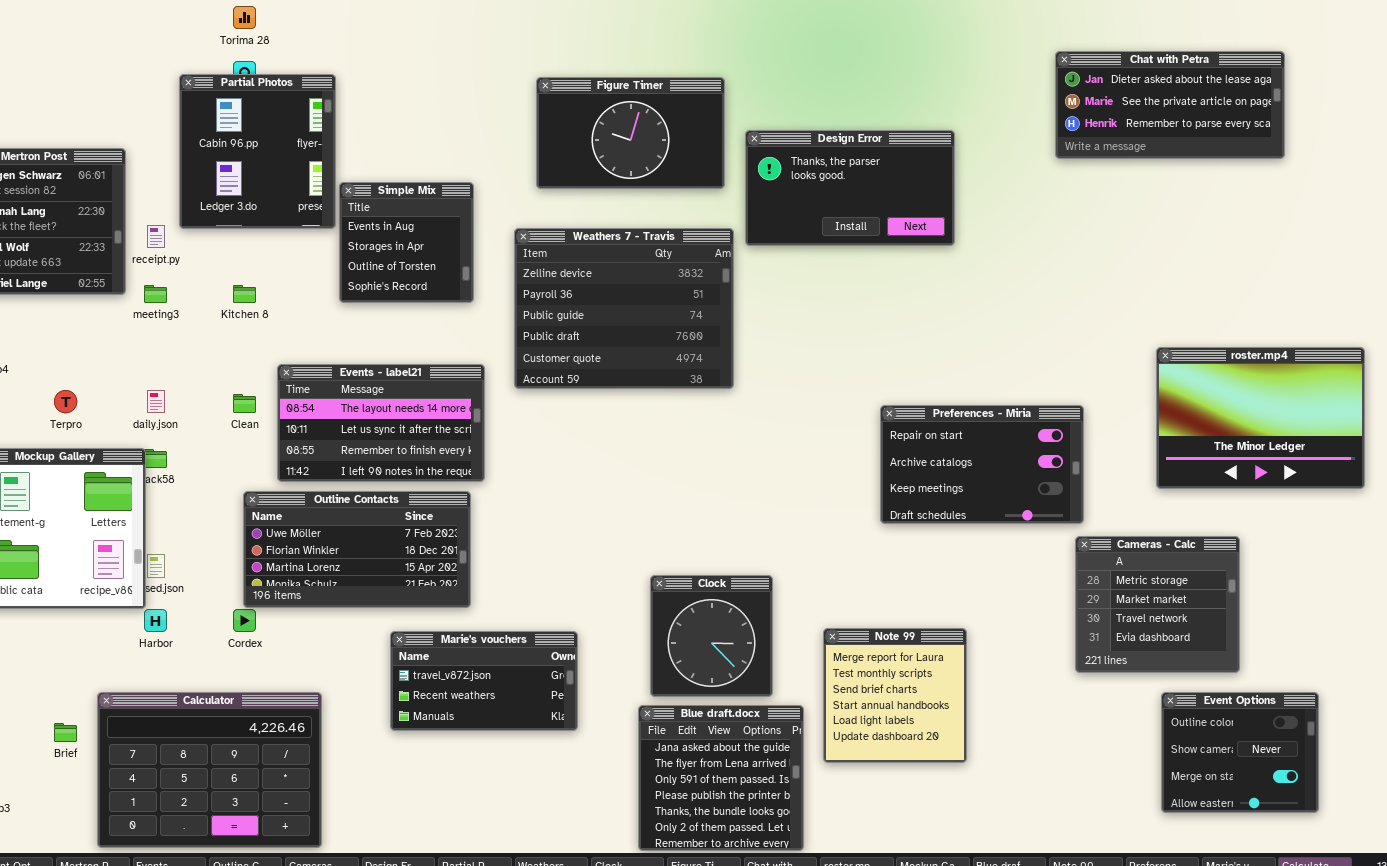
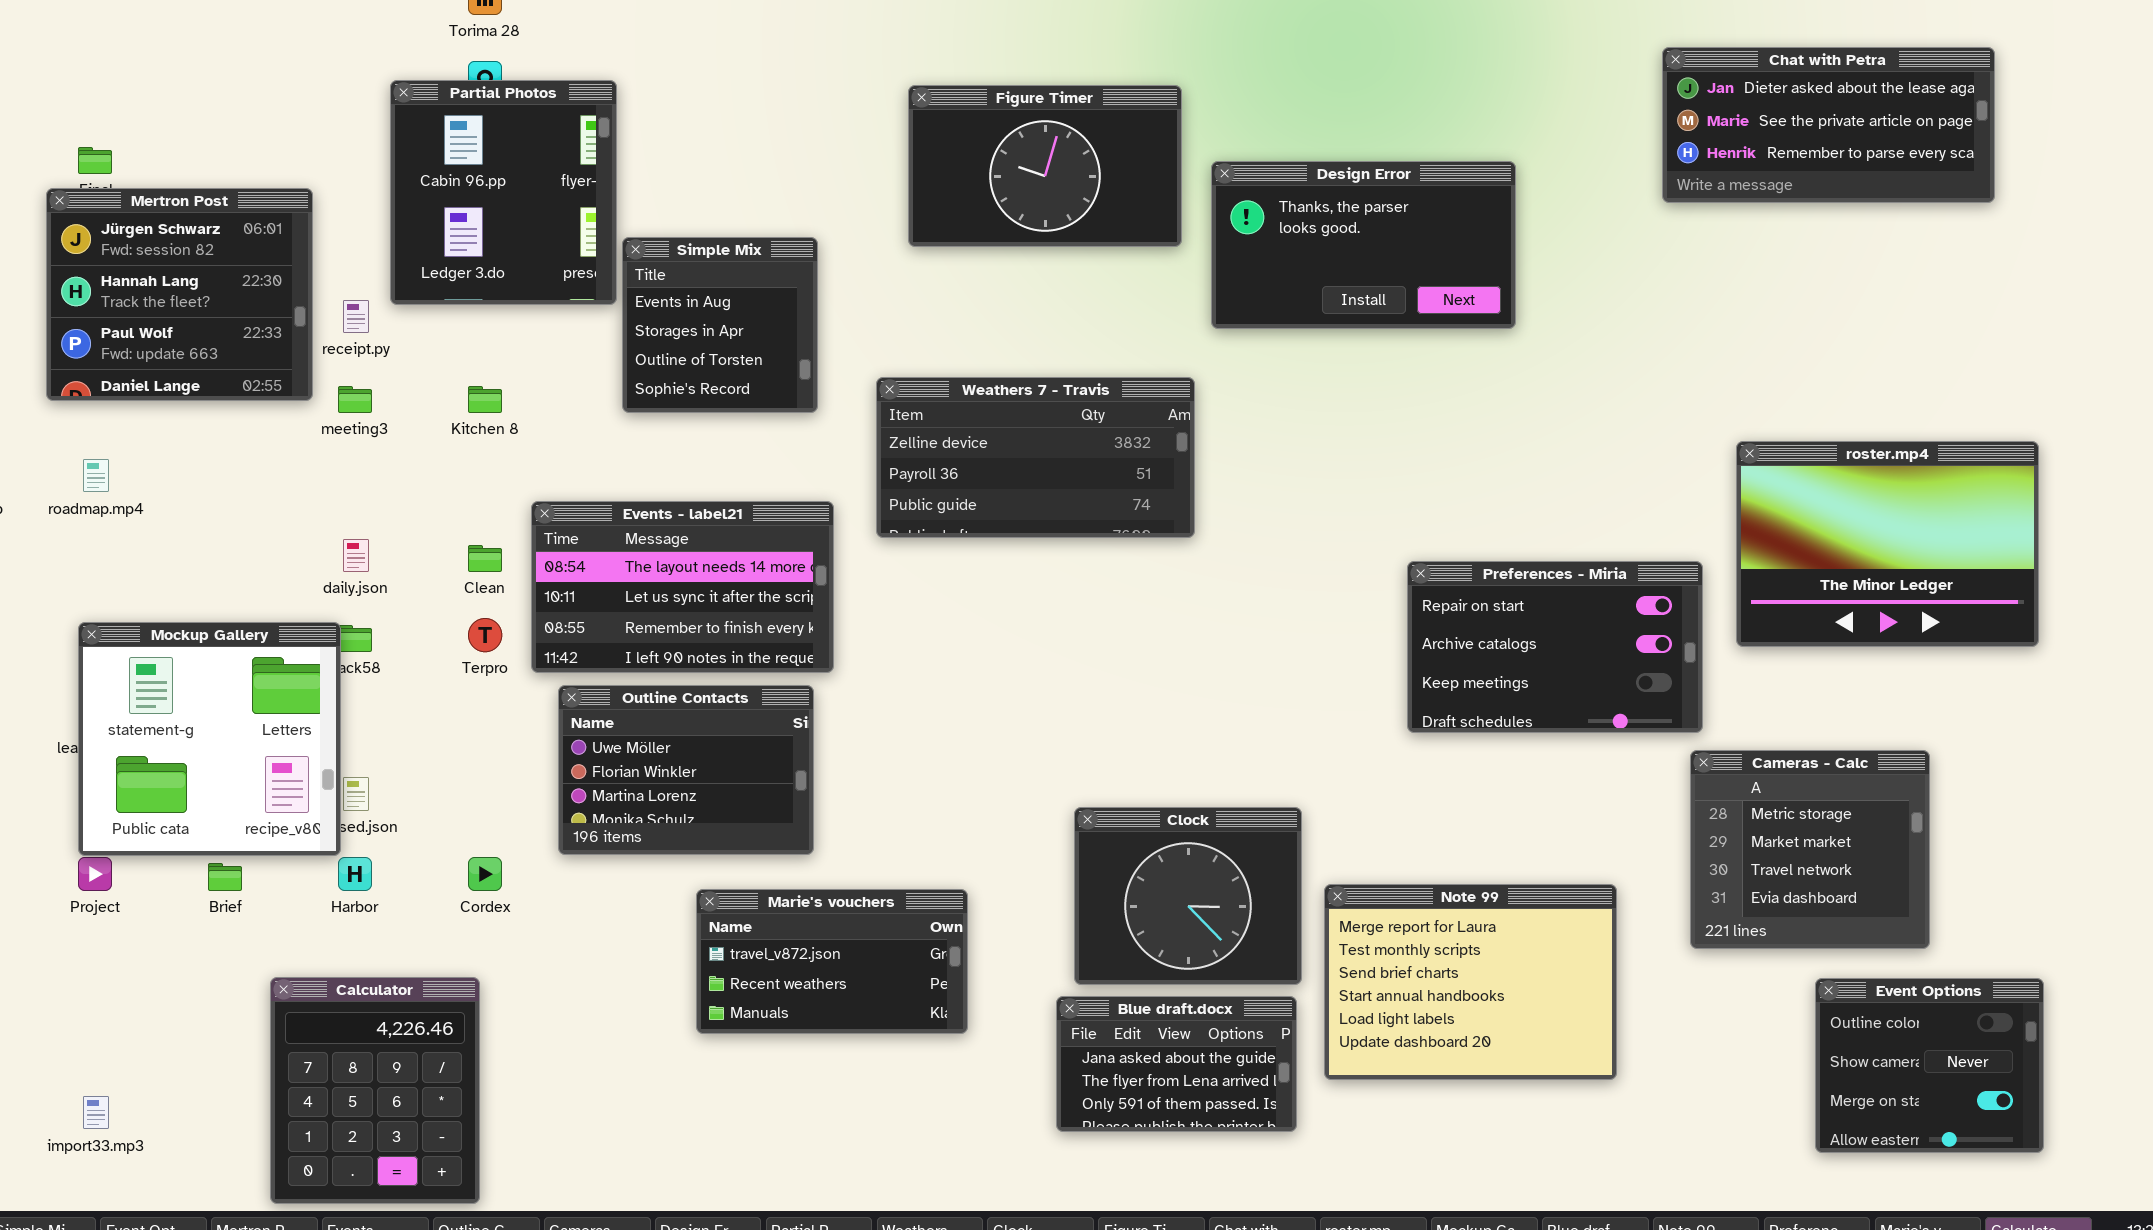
Weathers 7 - Travis: [514,228,734,389] -> [876,377,1195,538], resized
roster.mp4: [1156,347,1365,489] -> [1736,441,2039,647], moved
Terpro: [54,390,77,413] -> [468,618,502,652], moved
Outline Contacts: [243,491,471,608] -> [558,685,814,855], resized
Clock: [650,575,773,697] -> [1074,807,1302,985], resized
Note 99: [823,628,967,763] -> [1324,884,1617,1080], resized
Calculator: [97,692,322,848] -> [270,977,480,1204], resized
Blue draft.docx: [638,705,804,851] -> [1056,996,1297,1132], resized
Brief: [54,723,77,742] -> [208,863,242,891], moved

